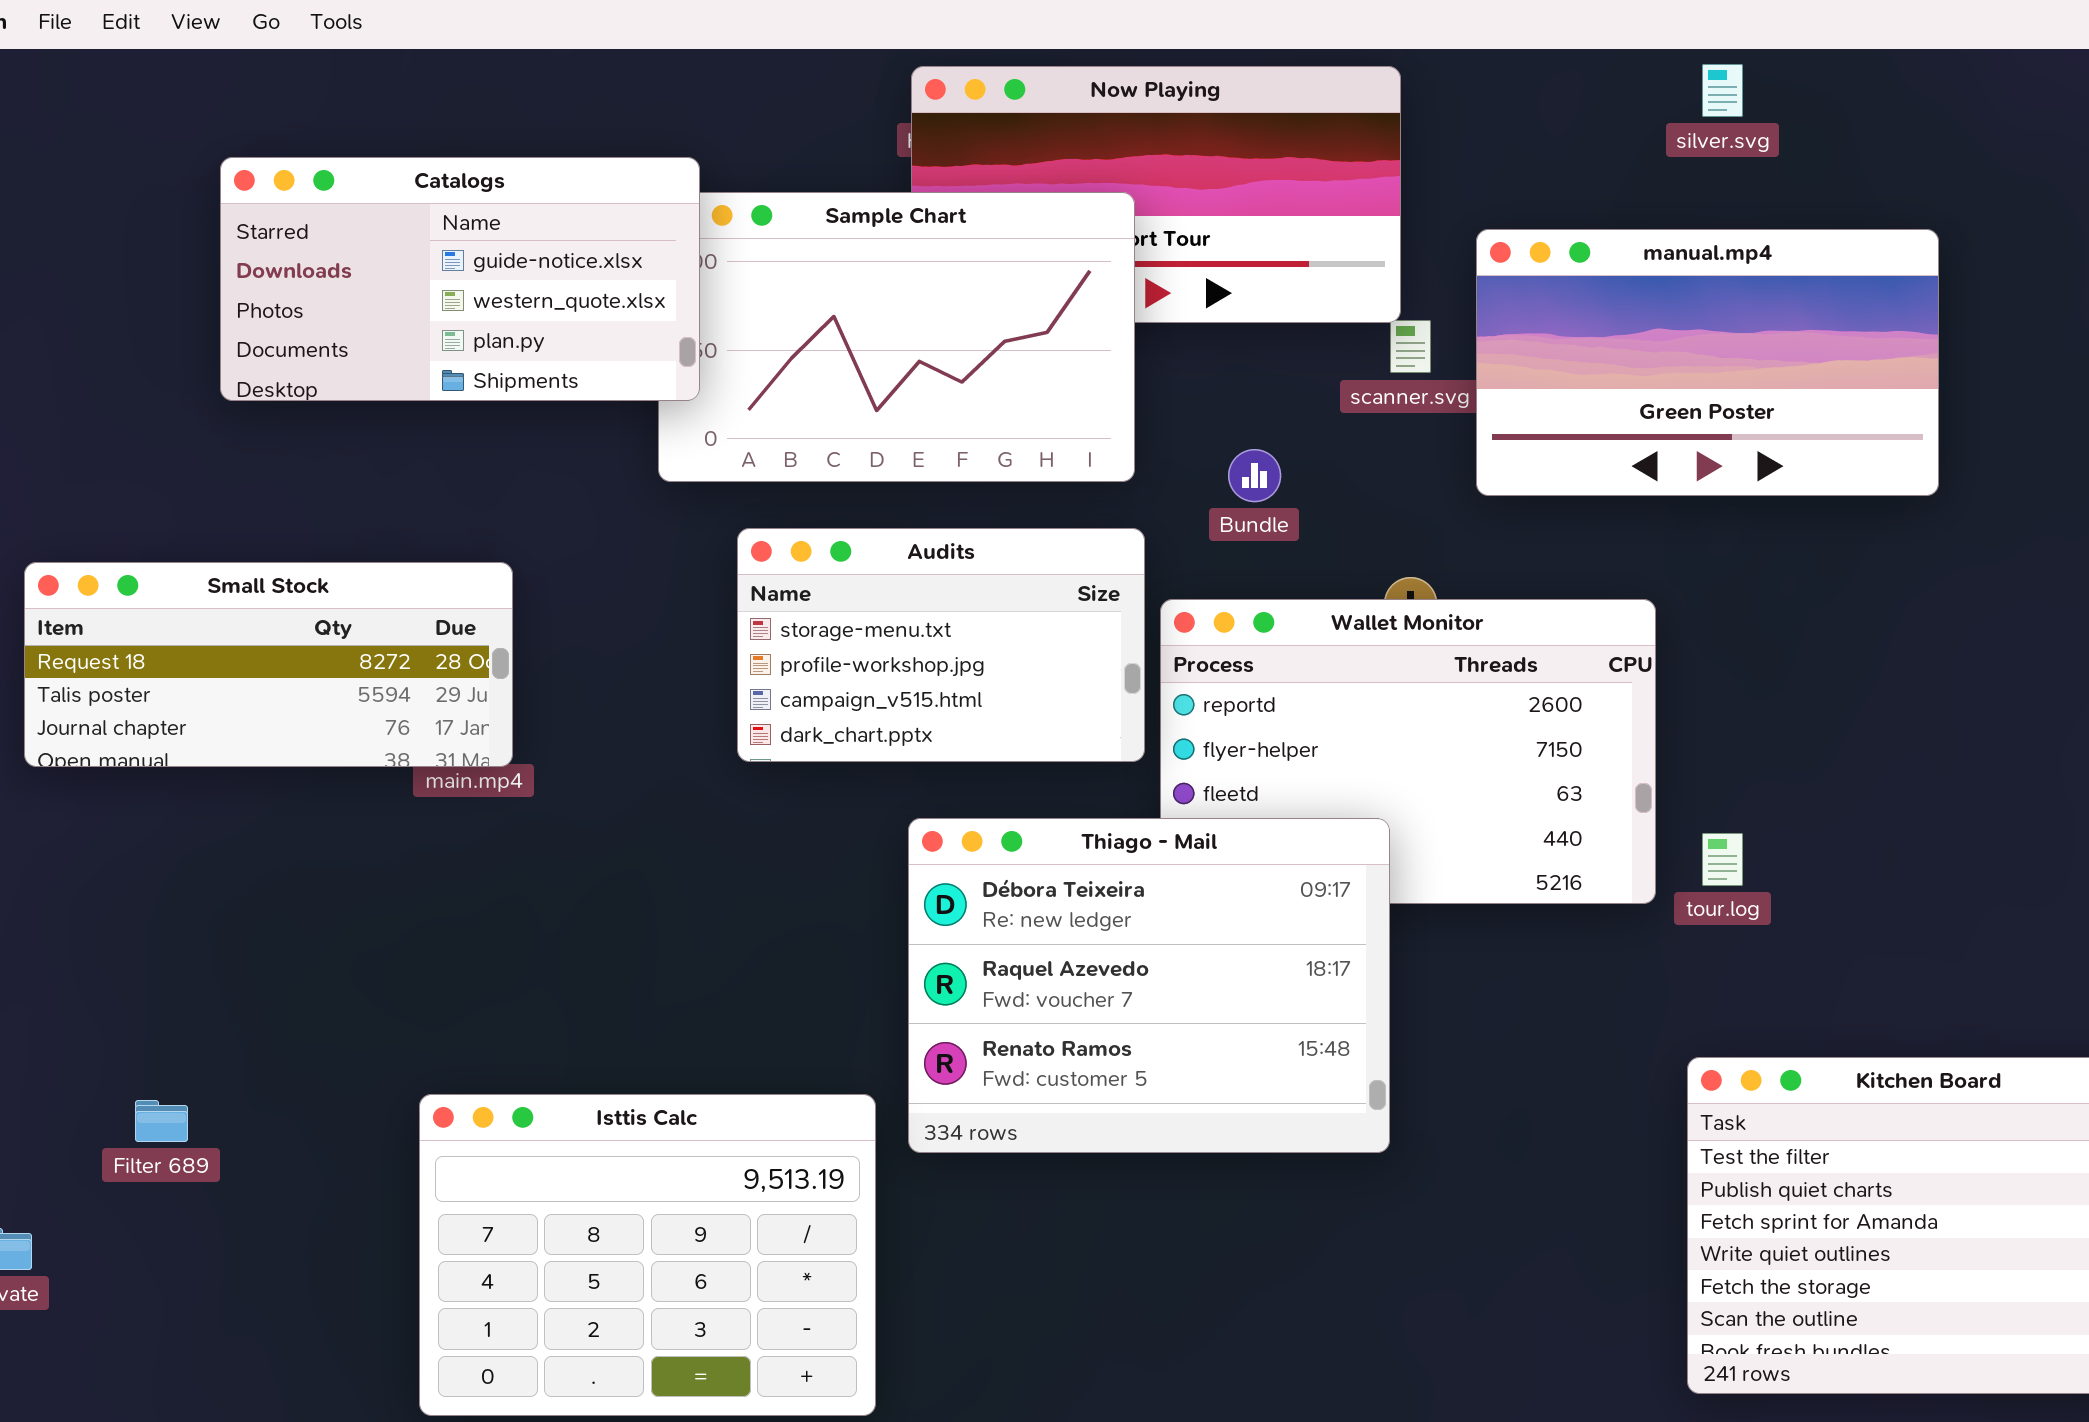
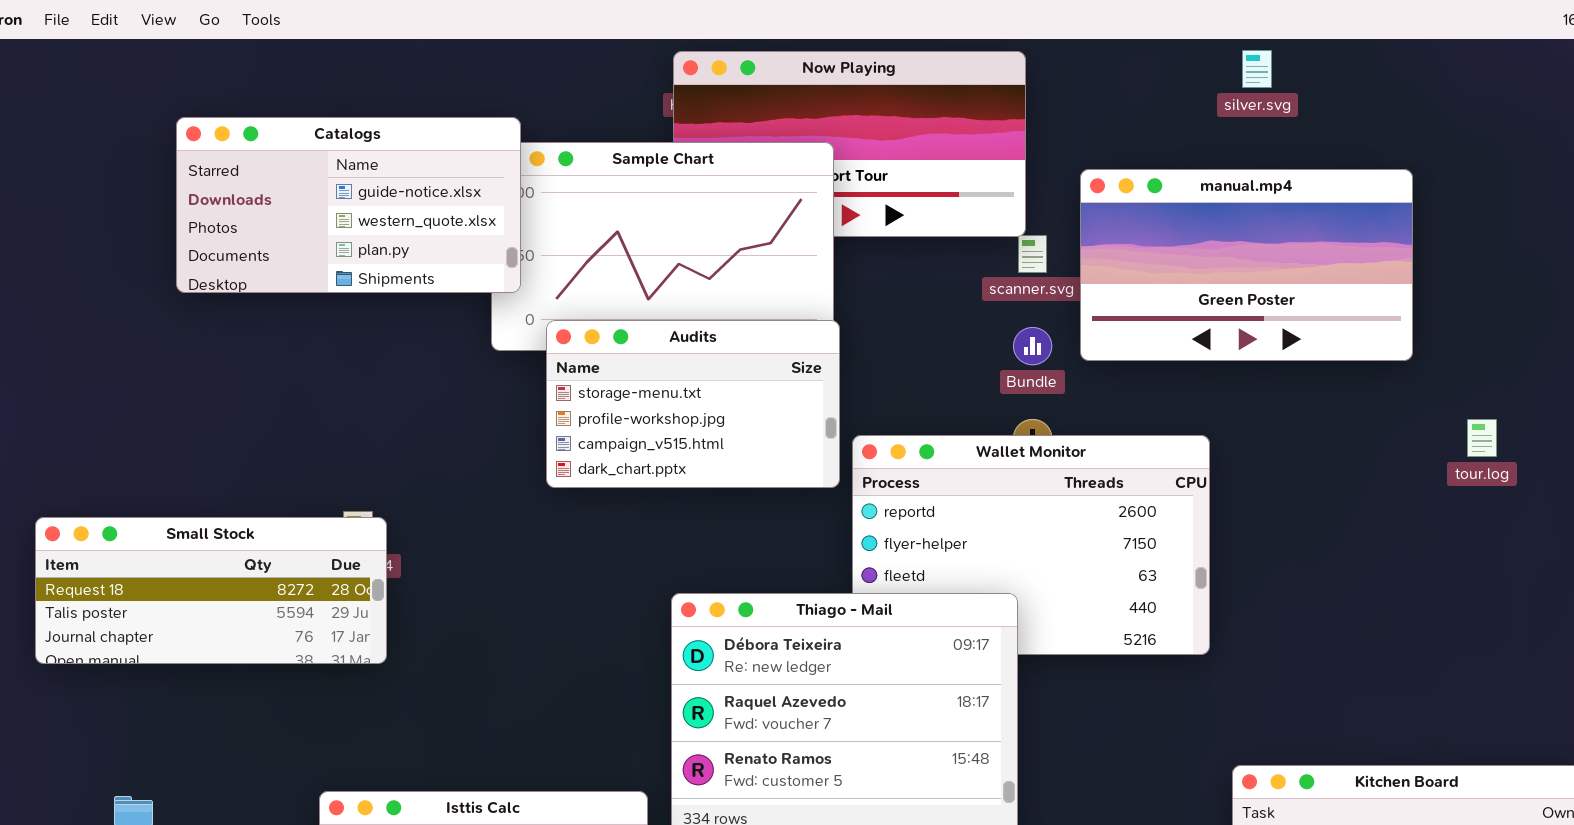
Bundle: [1228,449,1281,502] -> [1013,327,1052,365], moved
Audits: [737,528,1145,762] -> [546,320,840,488], moved
Small Stock: [24,562,513,767] -> [35,517,387,664], moved
tour.log: [1702,833,1743,886] -> [1467,419,1497,457], moved

